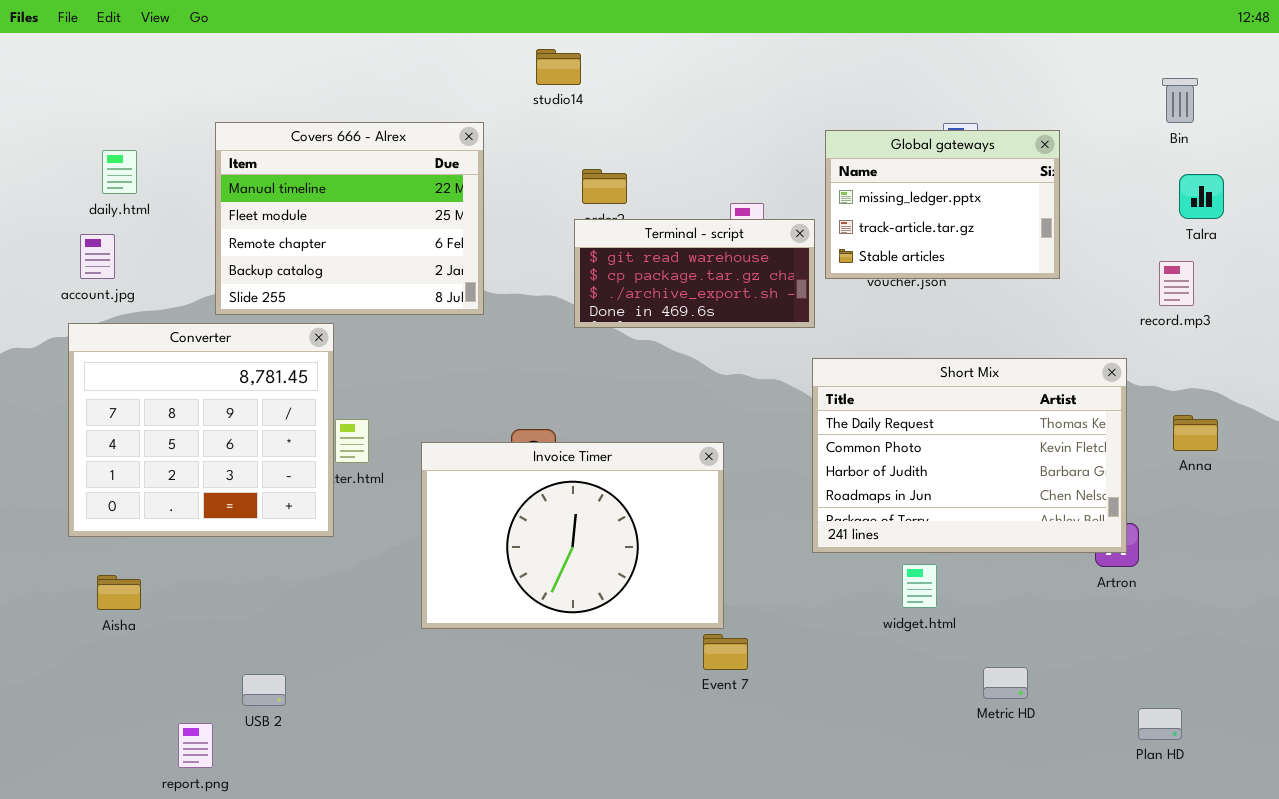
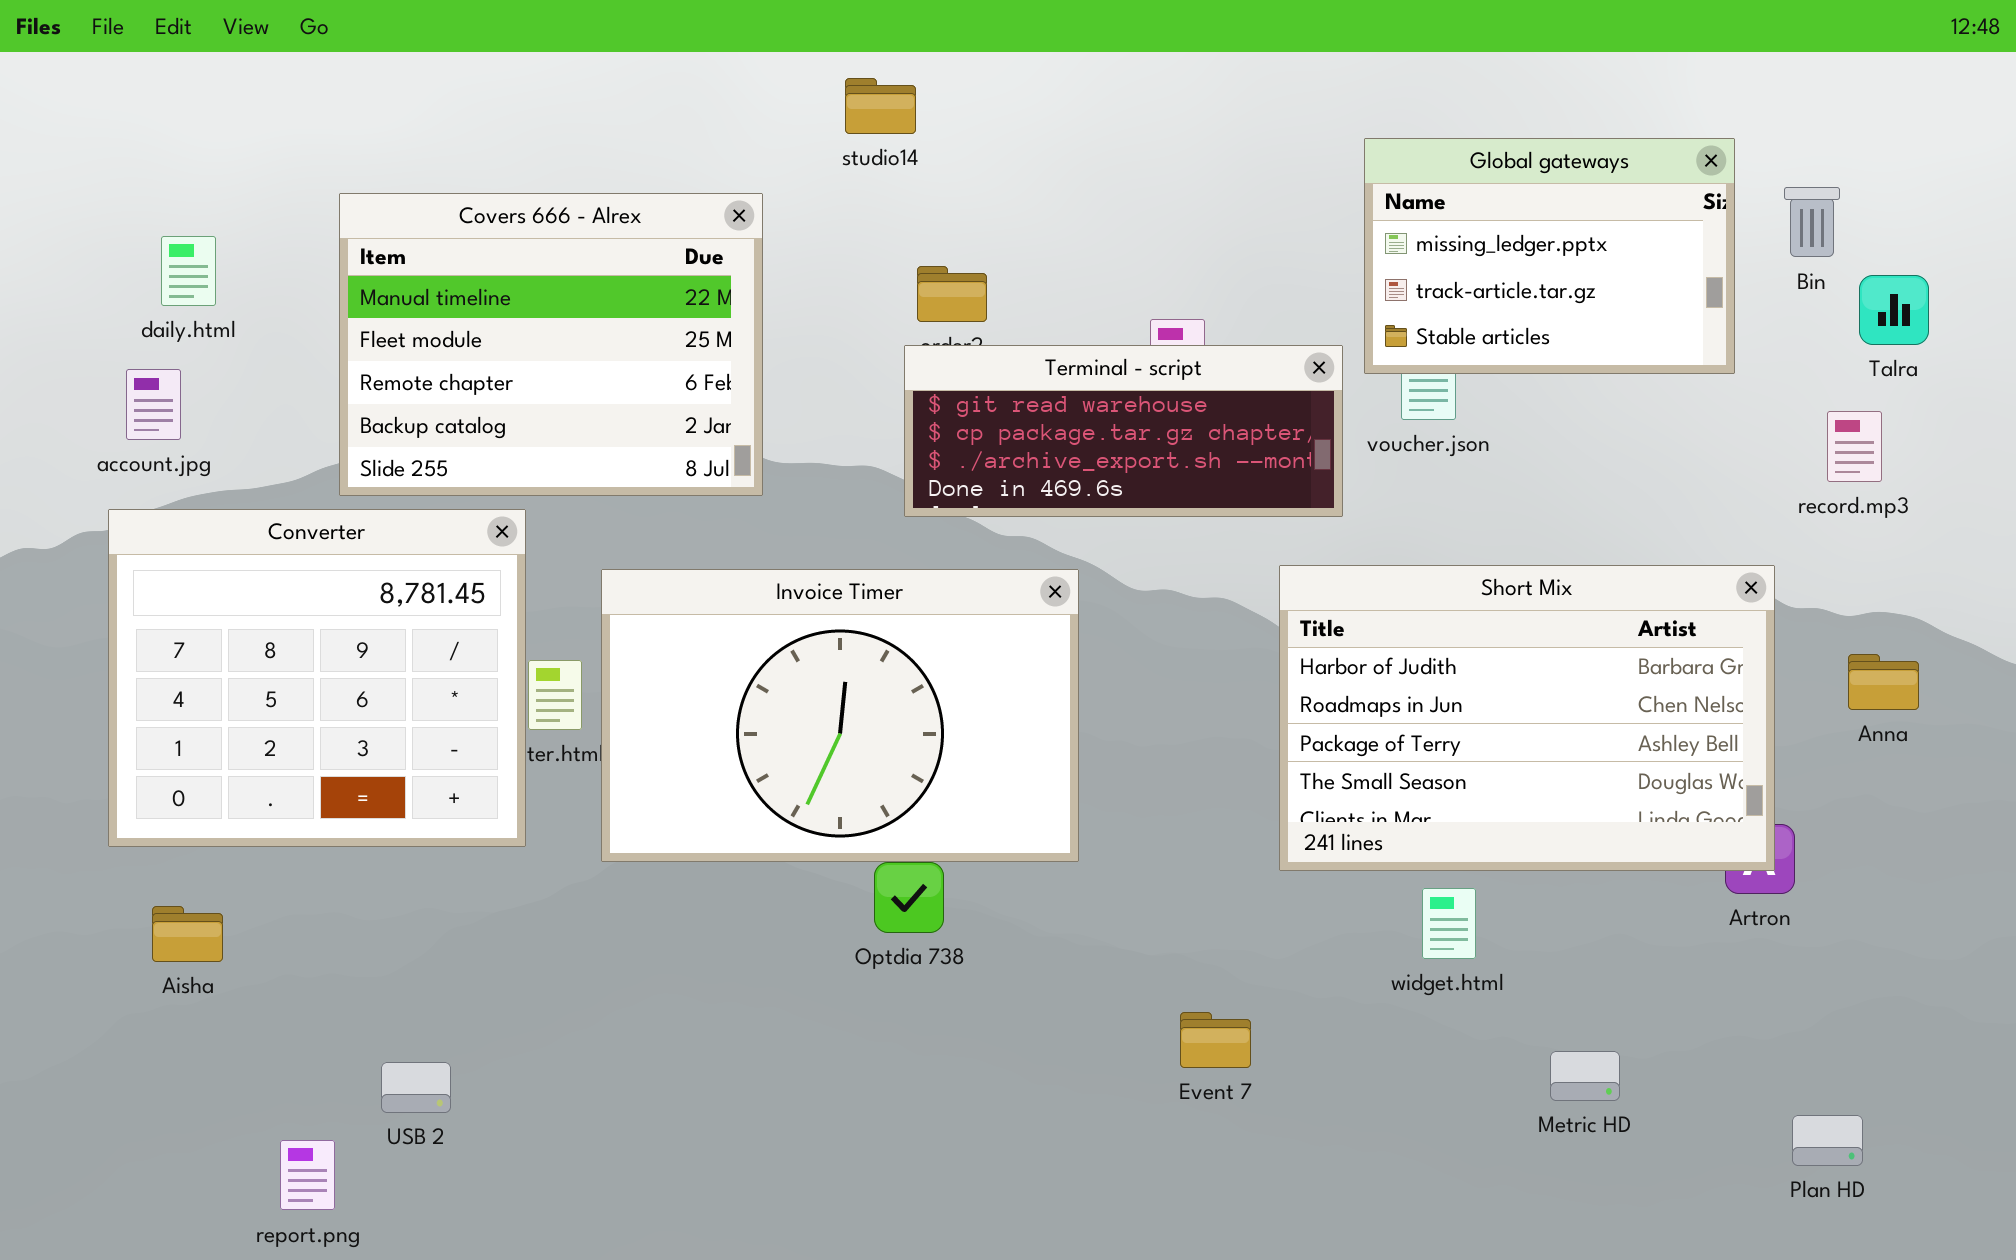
Bin: [1162,78,1198,123] -> [1784,187,1840,257], moved
Global gateways: [825,130,1060,279] -> [1364,138,1735,374], moved
Terminal - script: [574,219,815,328] -> [904,345,1343,517], resized
Short Mix: [812,358,1127,553] -> [1279,565,1775,871], scrolled down 2 rows
Invoice Timer: [421,442,724,629] -> [601,569,1079,862], moved
Event 7: [703,634,748,670] -> [1180,1012,1251,1068], moved

